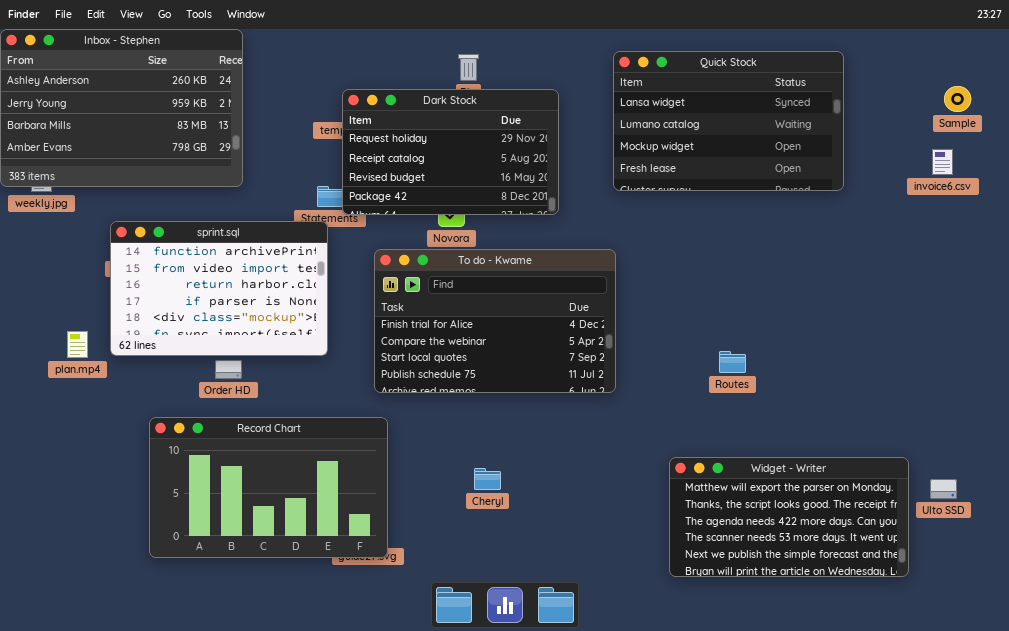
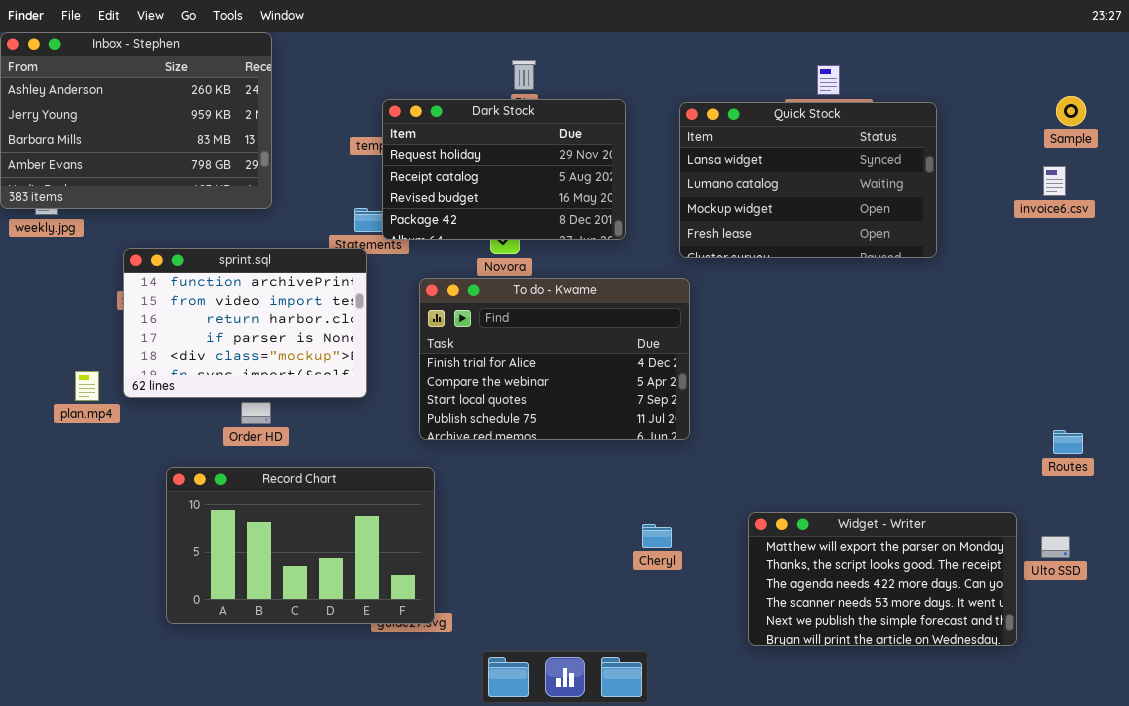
Quick Stock: [613,51,844,191] -> [679,102,937,258], moved
Routes: [719,351,746,373] -> [1053,430,1083,454], moved
Cheryl: [474,468,501,490] -> [642,524,672,548], moved

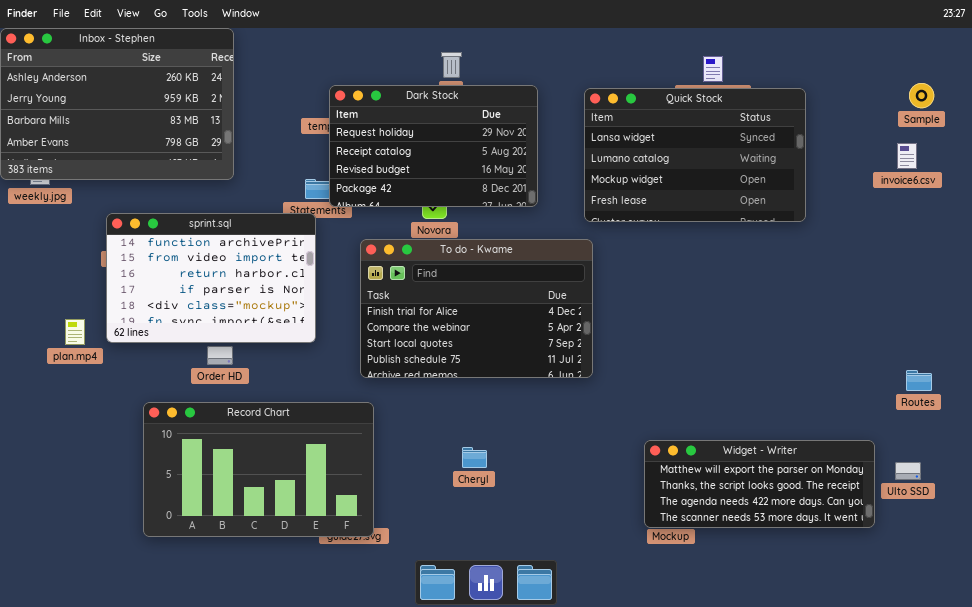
Widget - Writer: [748,512,1017,646] -> [644,440,875,528], resized
Cheryl: [642,524,672,548] -> [462,447,487,468], moved

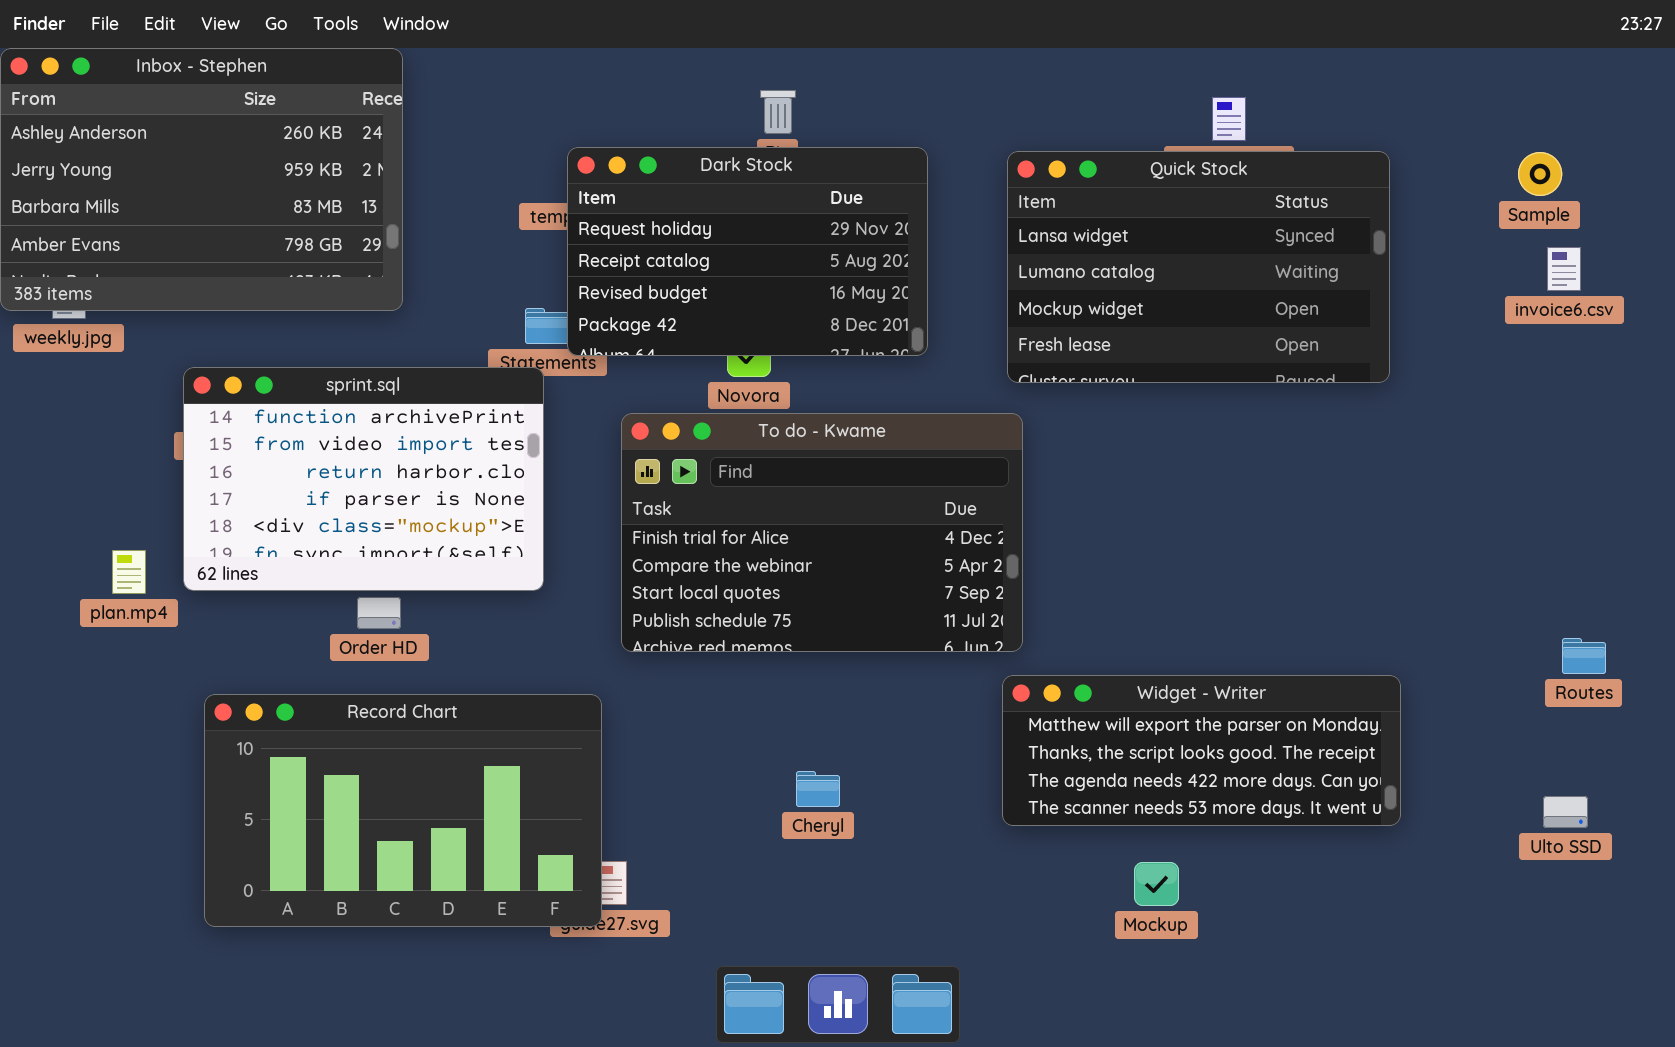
Sample: [909,83,934,108] -> [1518,152,1562,196], moved
Record Chart: [143,402,374,537] -> [204,694,602,927], moved
Widget - Writer: [644,440,875,528] -> [1002,675,1401,826], moved

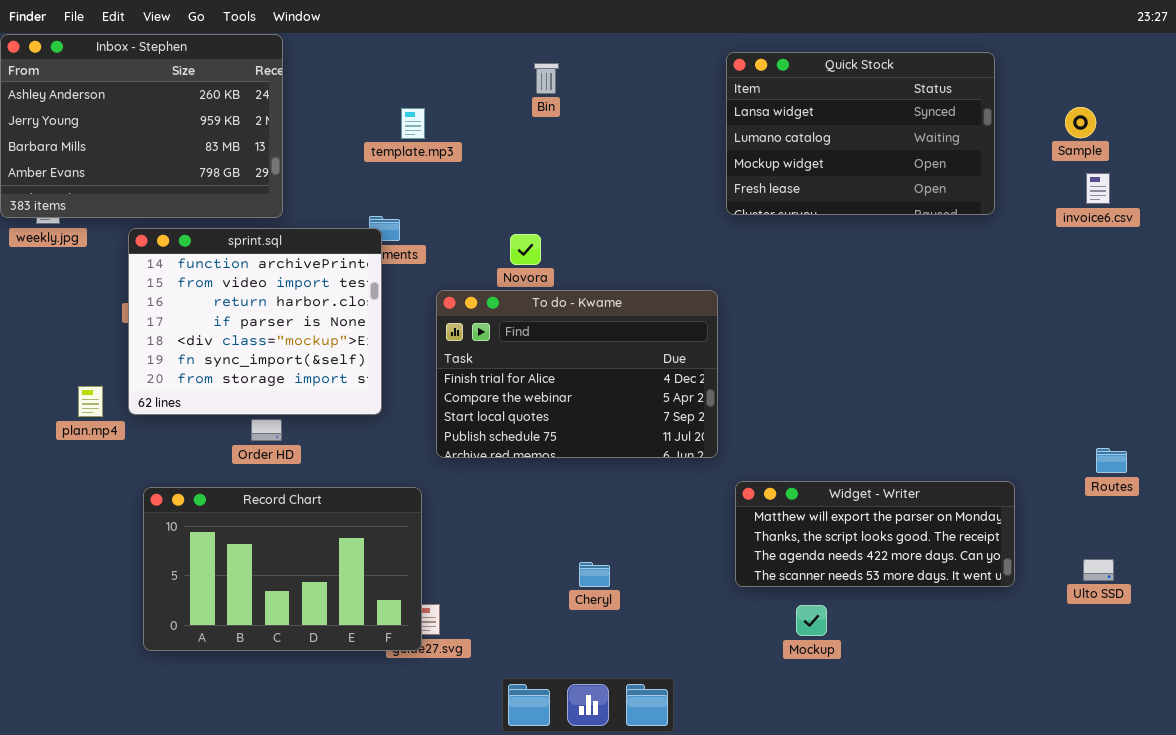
Dark Stock: [567,147,928,356] -> none, closed
Quick Stock: [1007,151,1390,383] -> [726,52,995,215], moved
sprint.sql: [183,367,544,591] -> [128,228,382,415], resized
Widget - Writer: [1002,675,1401,826] -> [735,481,1015,587], moved
Cheryl: [796,771,840,807] -> [579,562,610,587], moved

